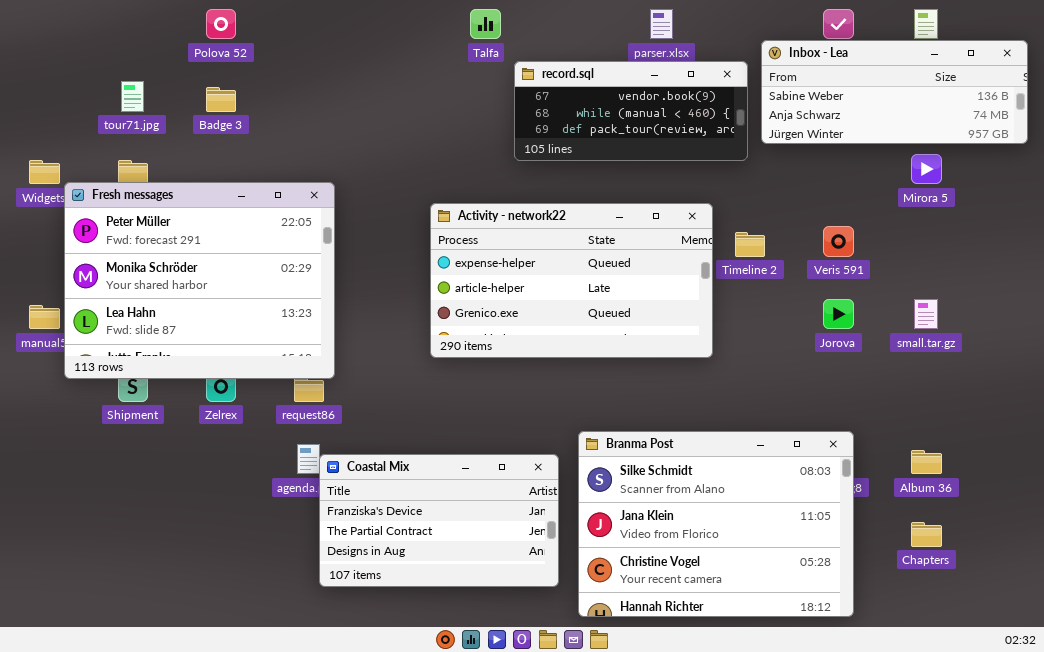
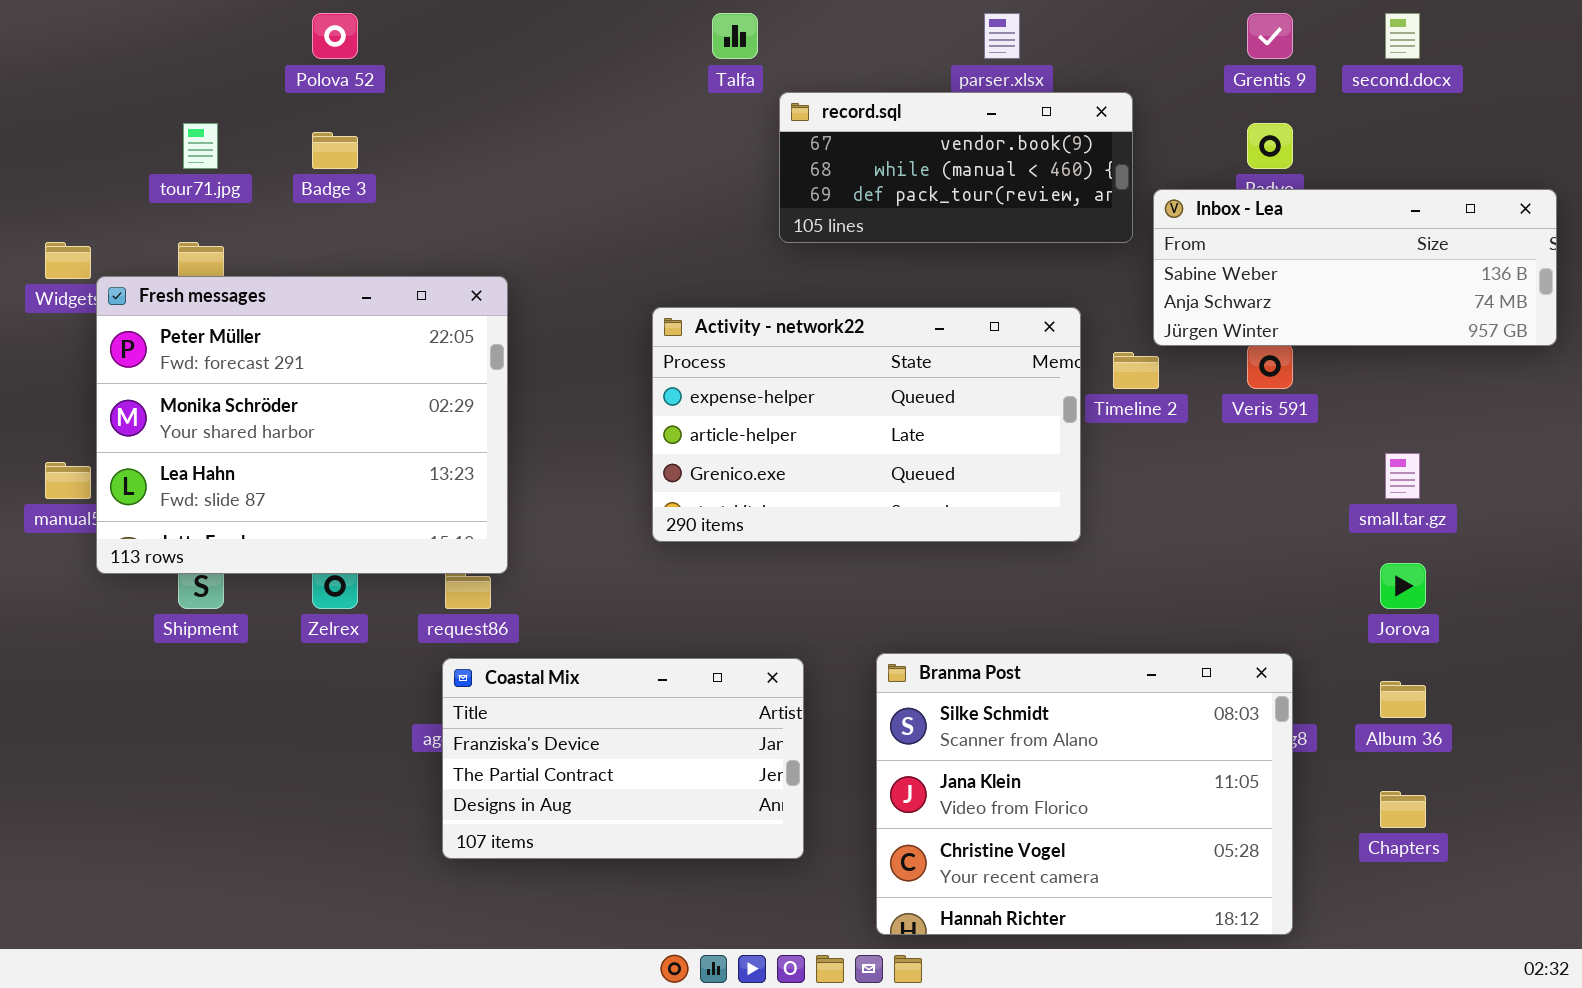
Inbox - Lea: [761,40,1028,144] -> [1153,189,1557,346], moved
Jorova: [823,299,854,329] -> [1380,563,1426,609], moved
Coastal Mix: [319,454,559,587] -> [442,658,804,859], moved

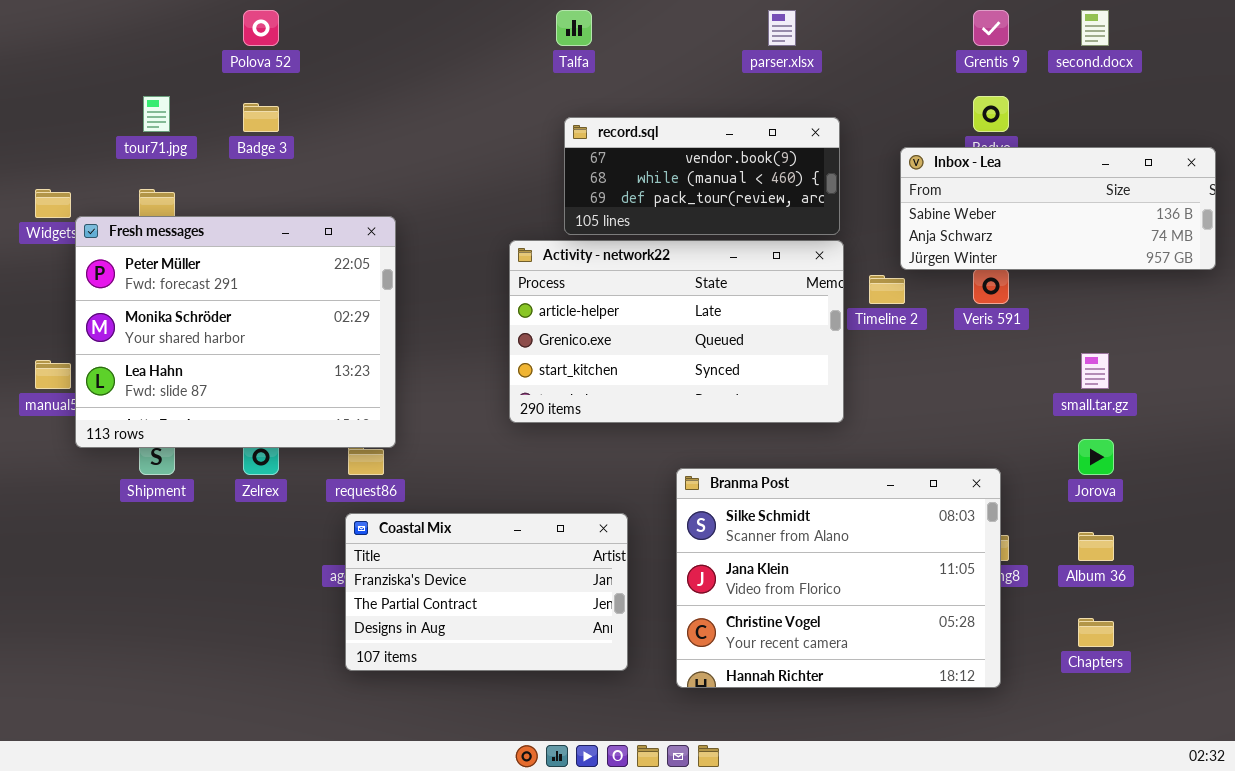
record.sql: [779,92,1133,243] -> [564,117,840,235], moved
Activity - network22: [652,307,1081,542] -> [509,240,844,423], scrolled down 1 row
Branma Post: [876,653,1293,935] -> [676,468,1001,688], moved

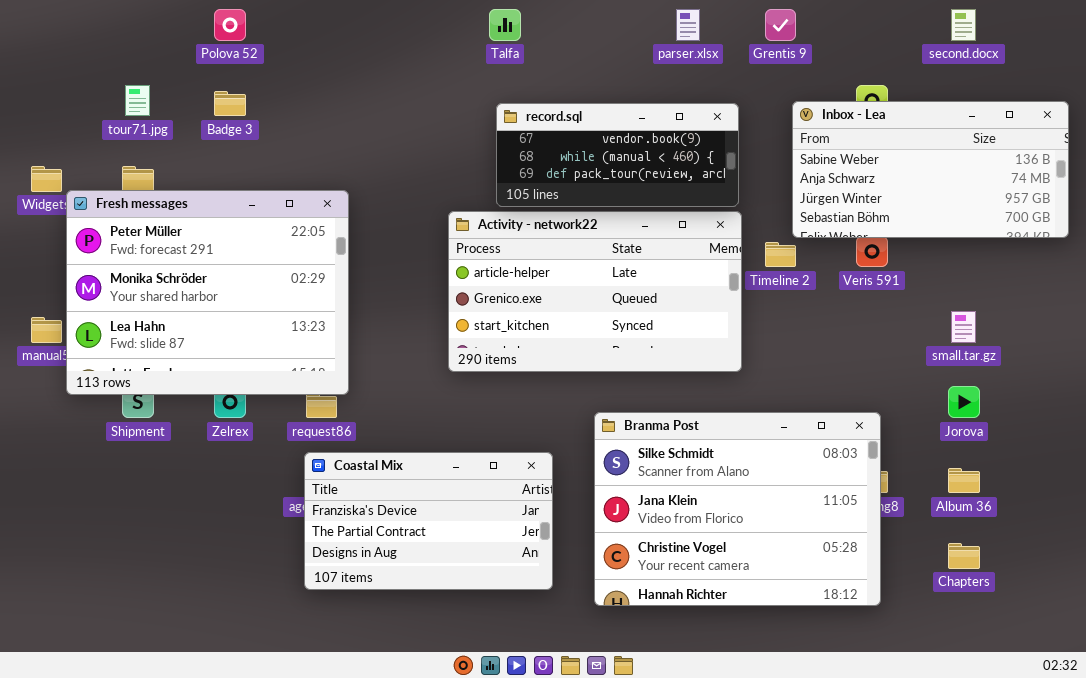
Grentis 9: [973,10,1009,46] -> [765,9,796,41], moved
Inbox - Lea: [900,147,1216,270] -> [792,101,1069,238], resized

